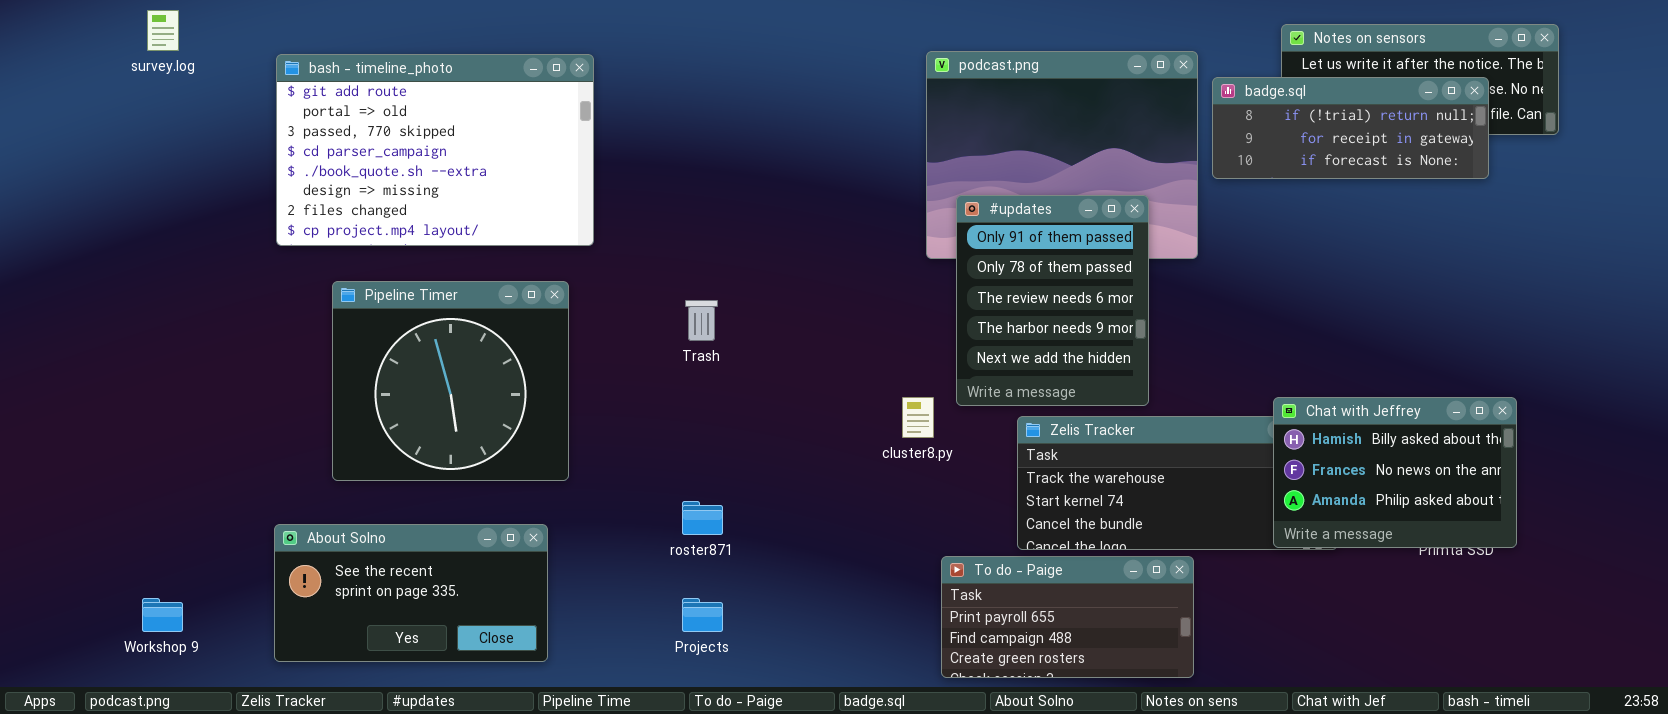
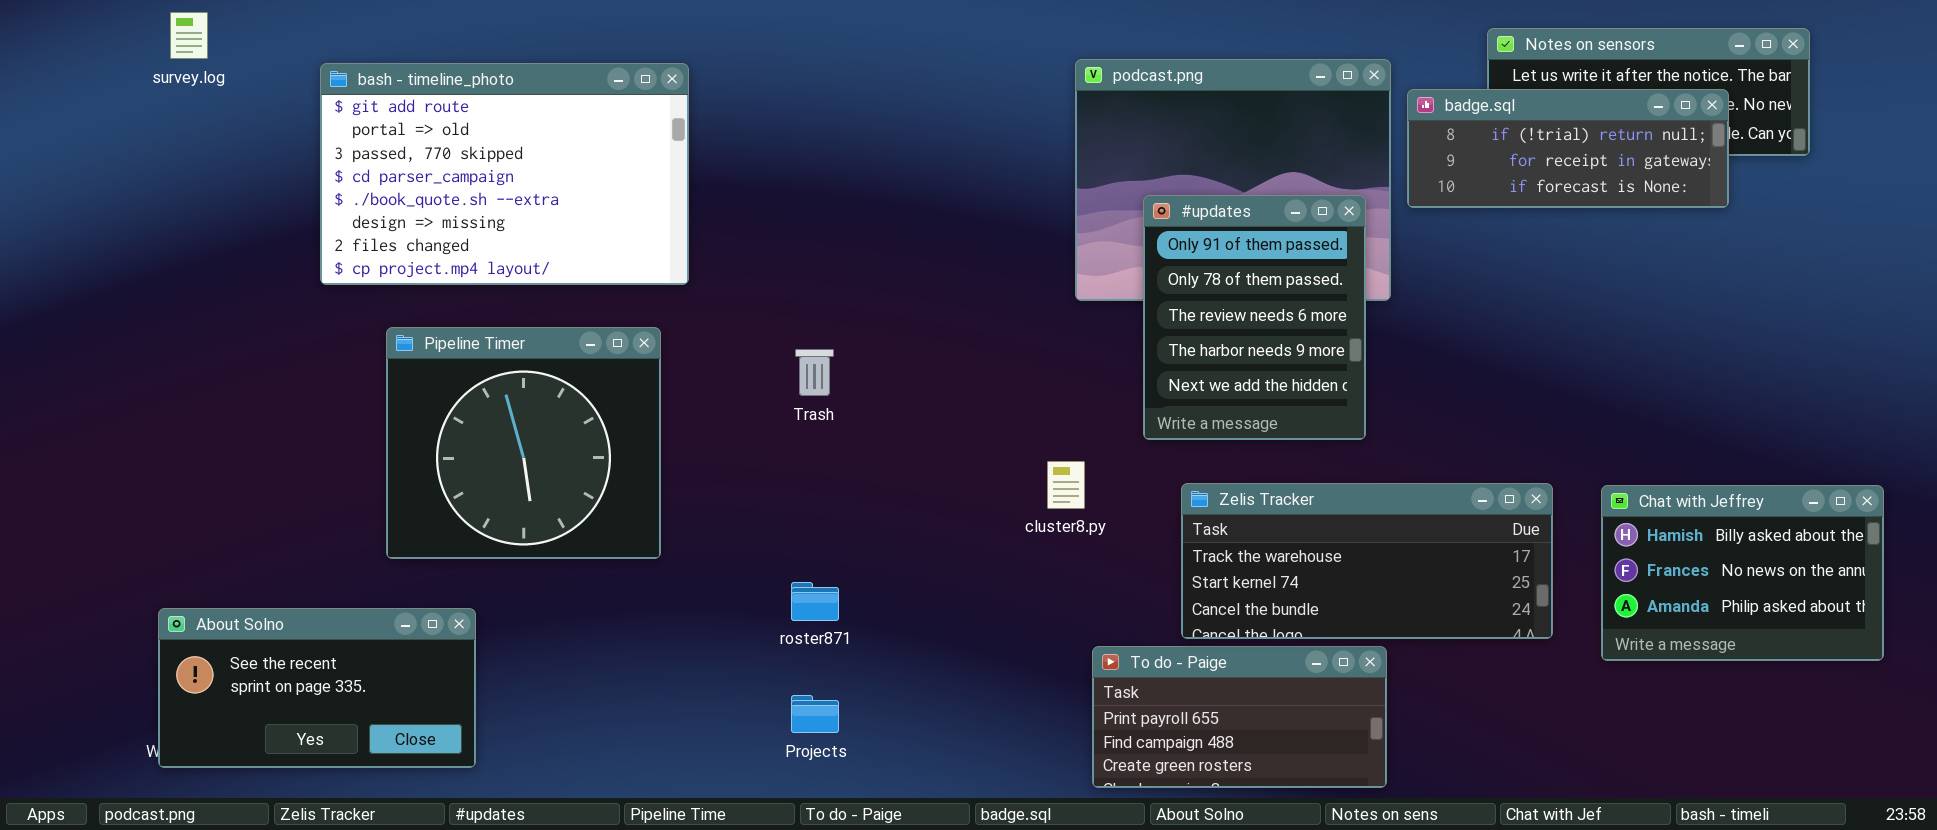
#updates: [956,195,1149,406] -> [1143,195,1366,440], moved
Chat with Jeffrey: [1273,397,1517,548] -> [1601,485,1884,661], moved
About Solno: [274,524,548,662] -> [158,608,476,768], moved

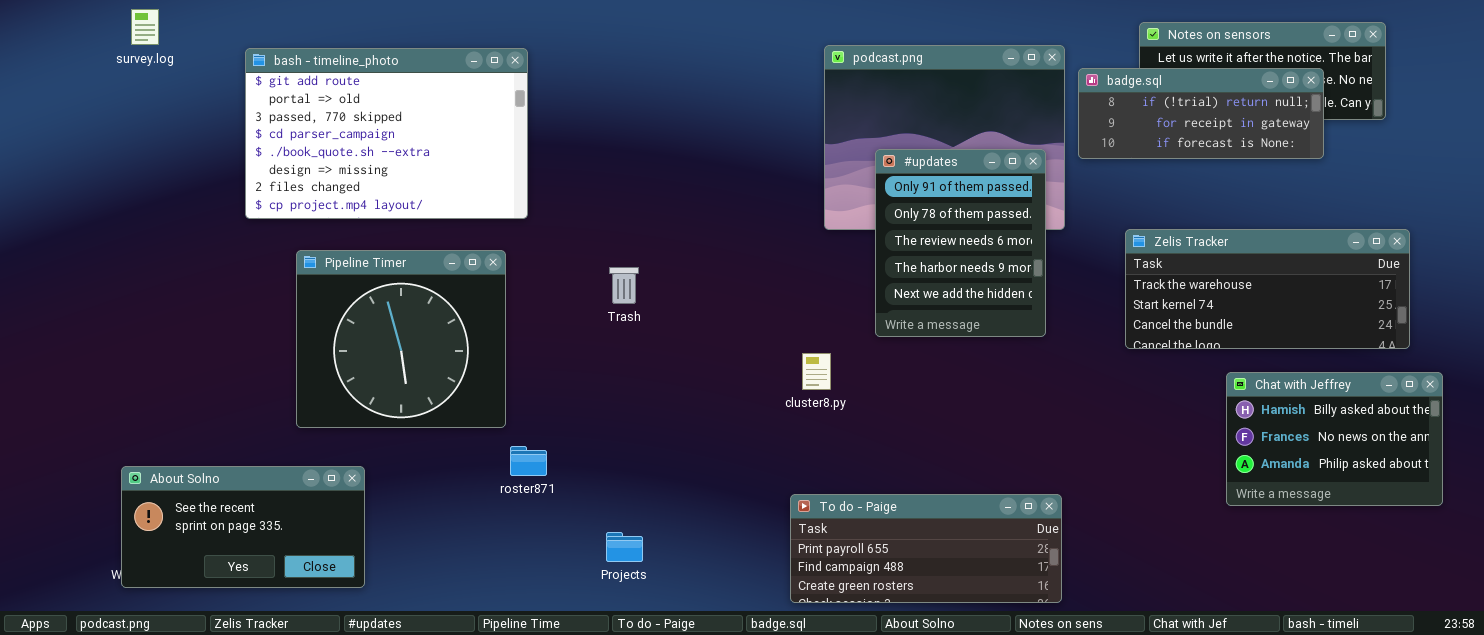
Zelis Tracker: [1181,483,1553,639] -> [1125,229,1410,349], moved
roster871: [791,582,839,621] -> [510,446,547,476], moved
To do - Paige: [1092,646,1387,788] -> [790,494,1062,603], resized

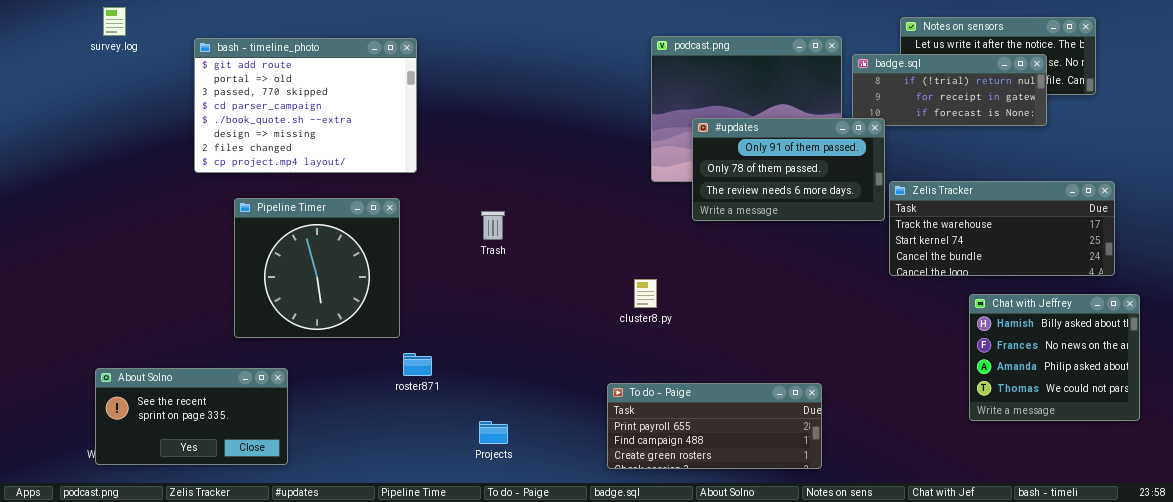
#updates: [875,149,1046,337] -> [692,118,885,221], resized
Chat with Jeffrey: [1226,372,1443,506] -> [969,294,1140,421], resized
To do - Paige: [790,494,1062,603] -> [607,383,822,469], moved

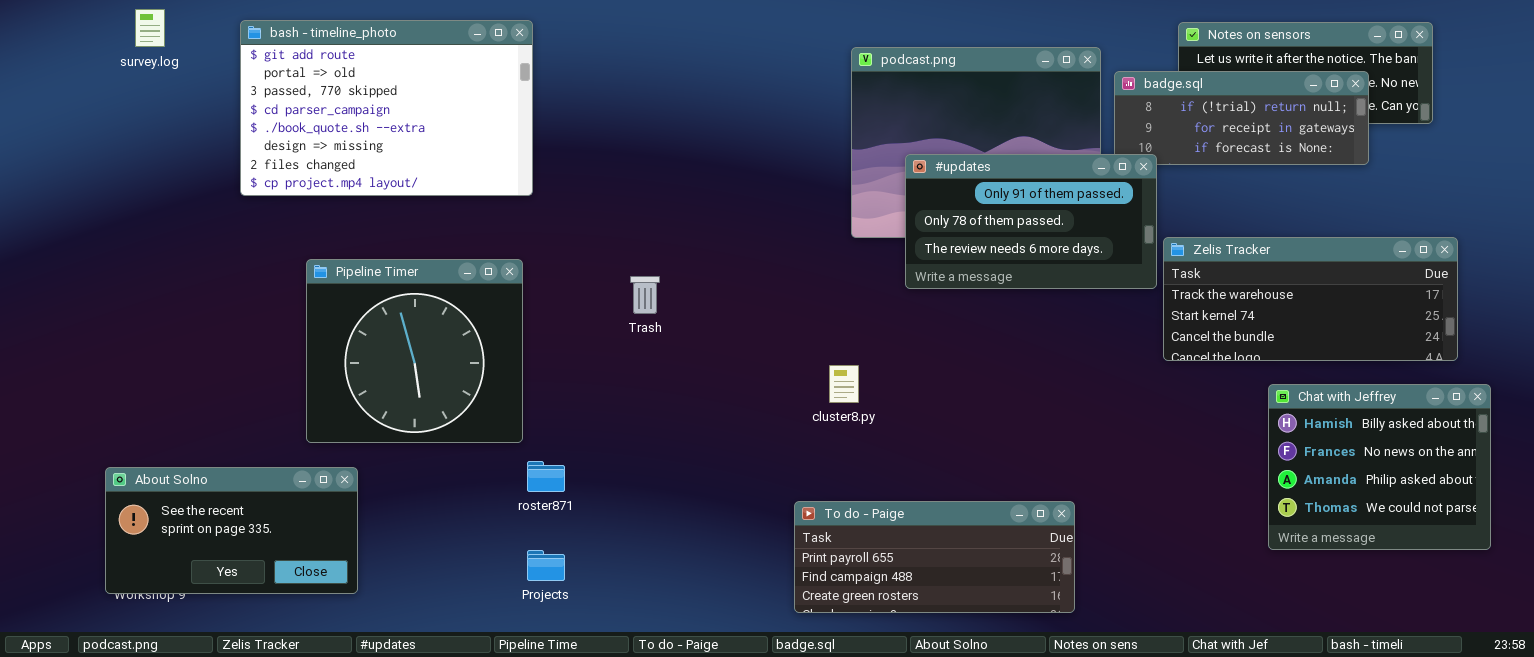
bash - timeline_photo: [194,38,417,173] -> [240,20,533,196], moved
About Solno: [95,368,288,465] -> [105,467,358,594], moved
Projects: [479,421,508,444] -> [527,550,565,581], moved

